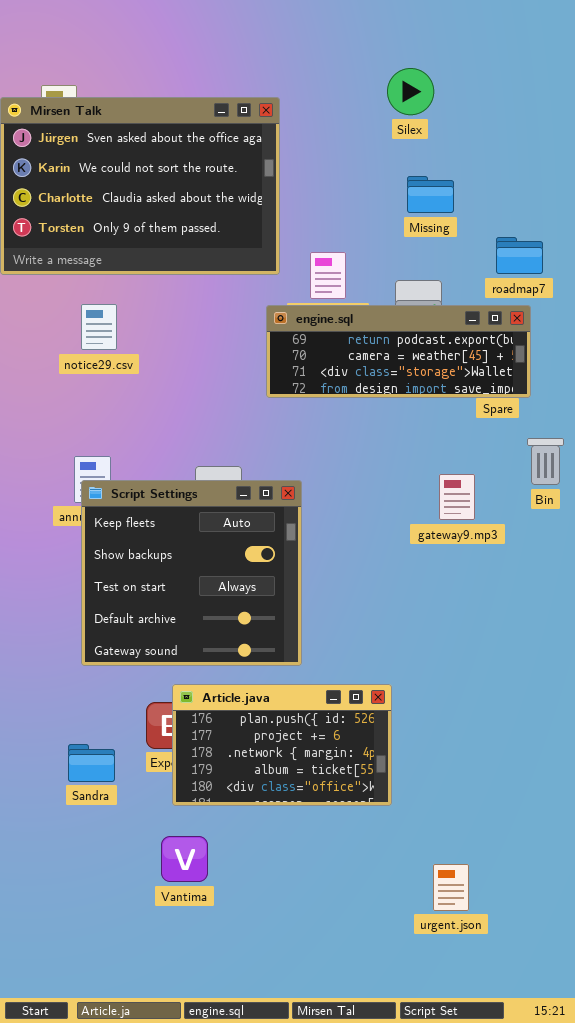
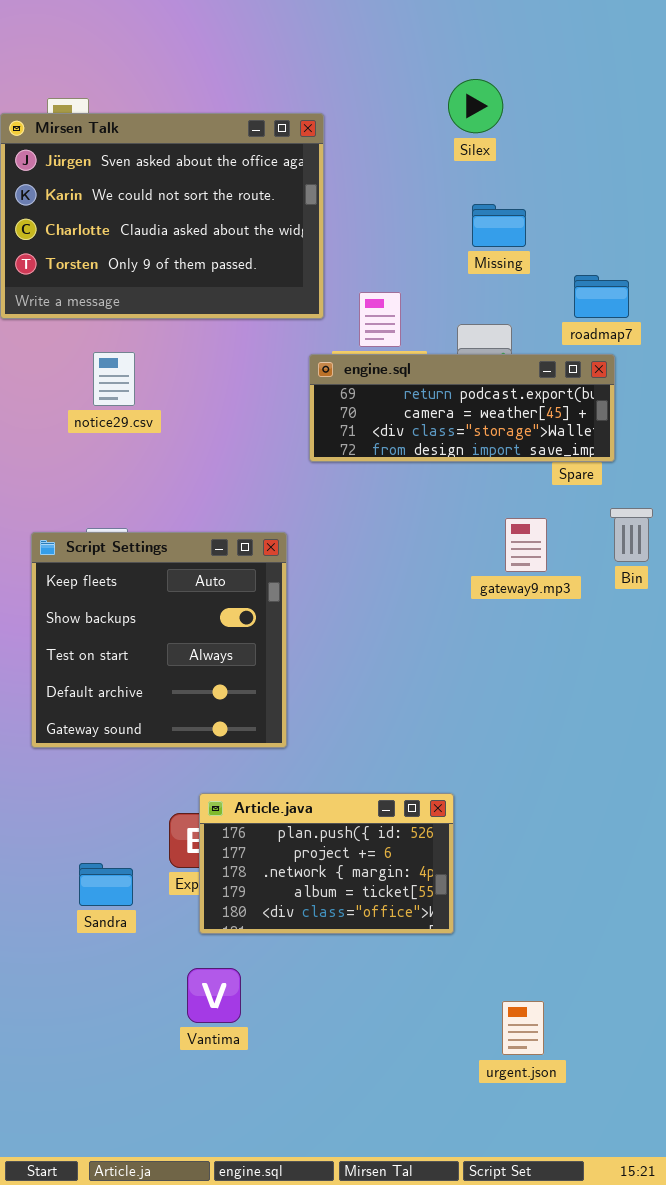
gateway9.mp3: [439,474,475,520] -> [505,518,547,572], moved
Script Settings: [81,480,302,666] -> [31,532,287,748], moved

